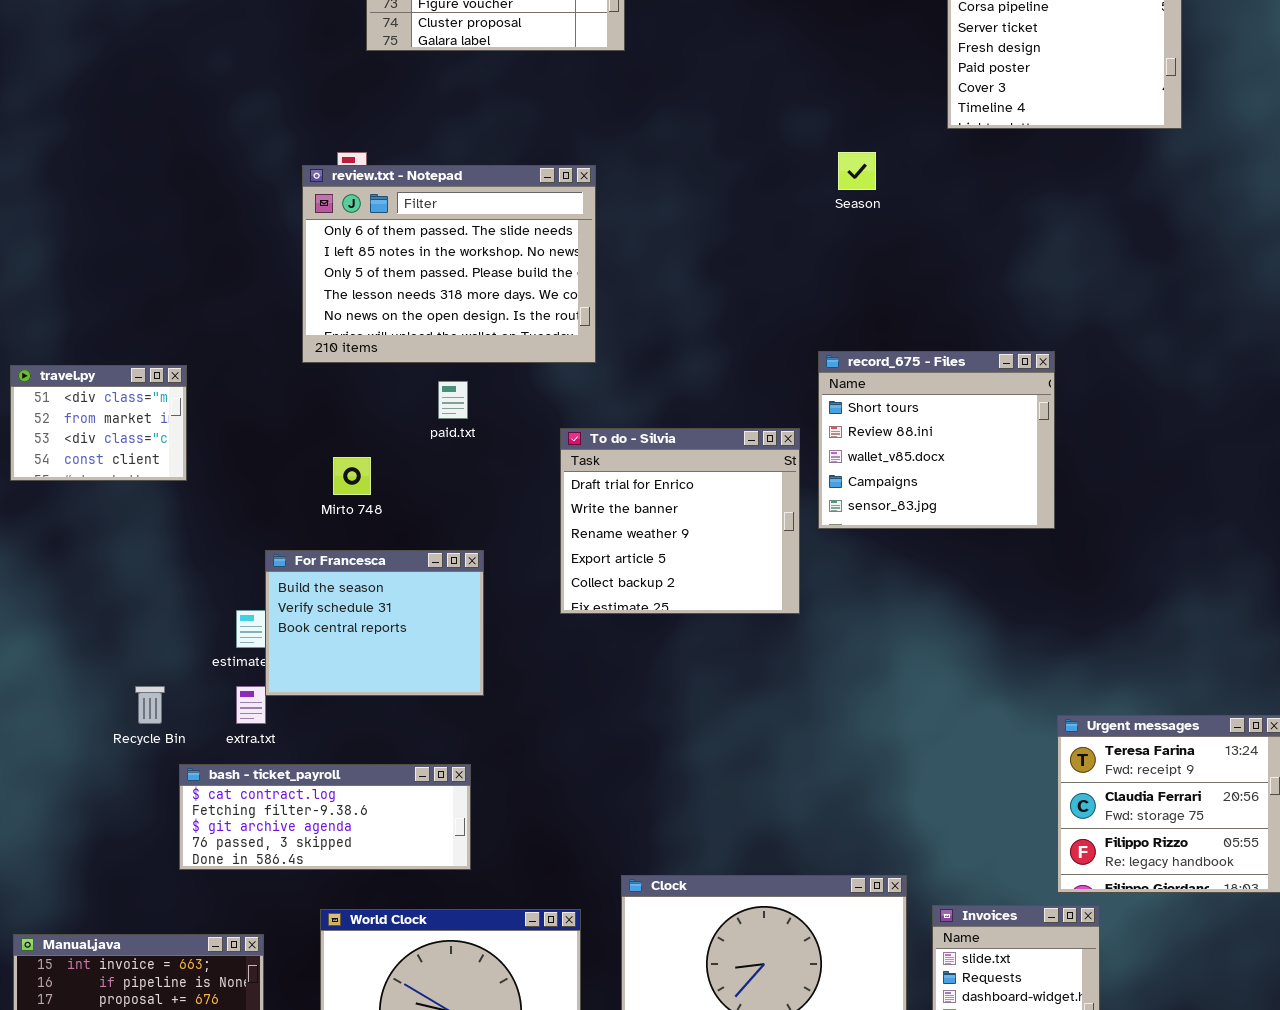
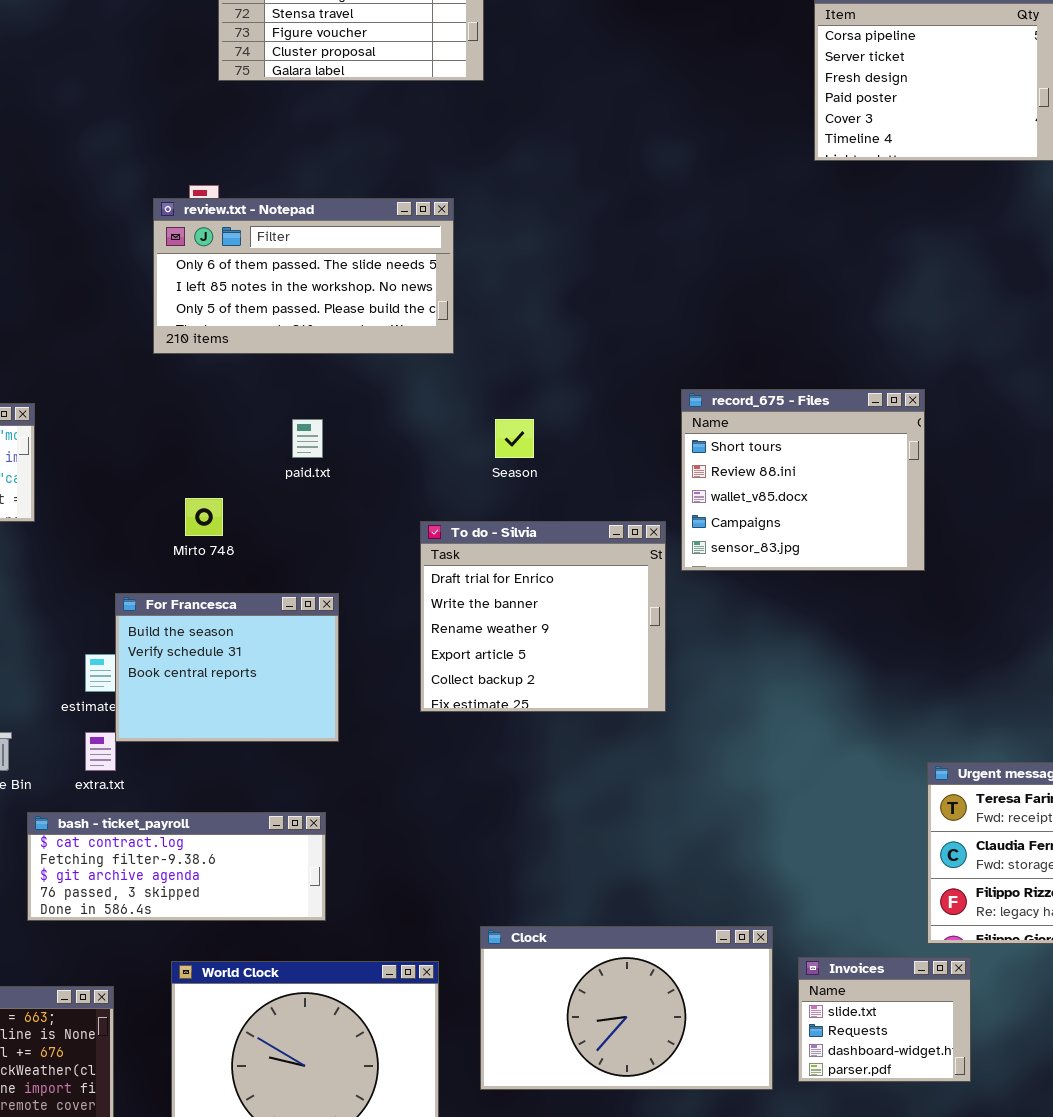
Season: [838,152,876,190] -> [495,419,534,458], moved
review.txt - Notepad: [302,165,596,363] -> [153,198,454,354], resized
To do - Silvia: [560,428,800,614] -> [420,521,666,712], moved

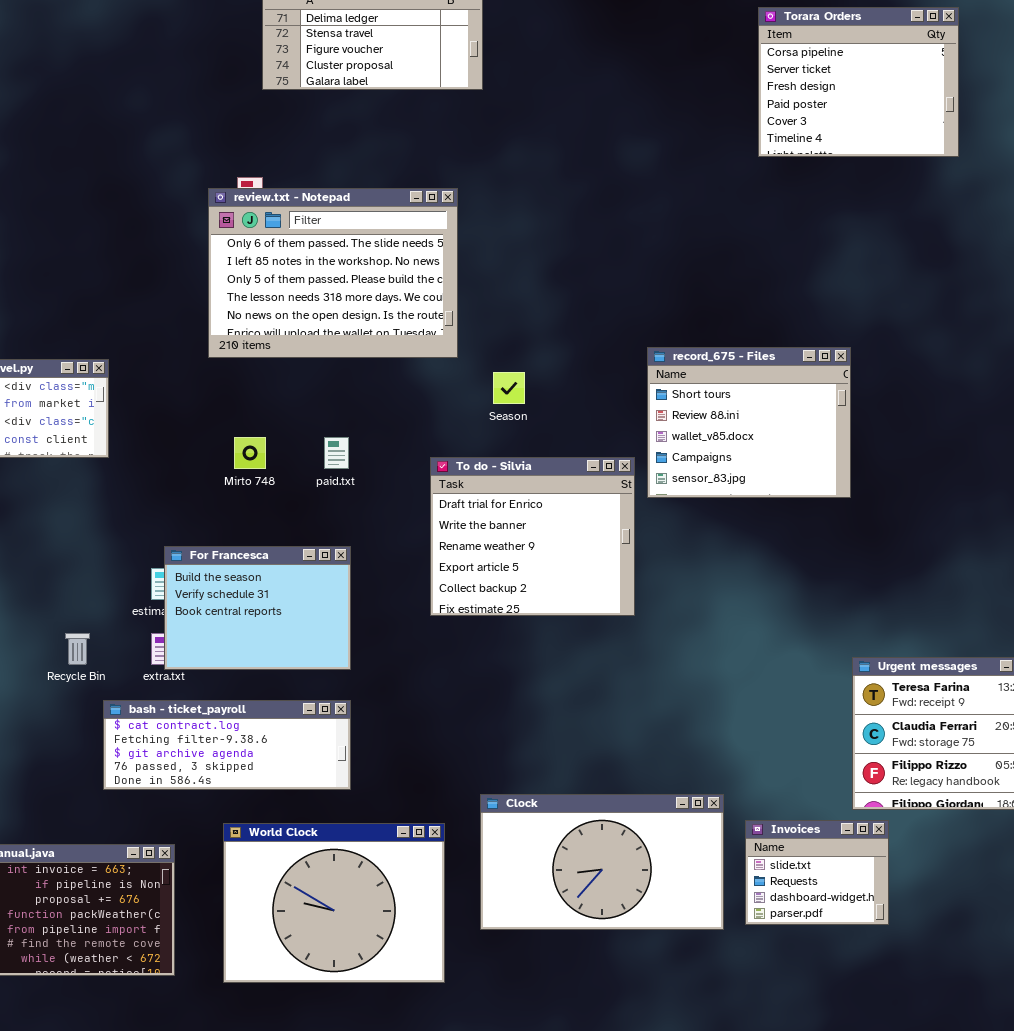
review.txt - Notepad: [153,198,454,354] -> [208,188,458,358], resized
paid.txt: [292,419,323,458] -> [324,437,349,469], moved
For Francesca: [115,593,339,742] -> [164,546,351,670], moved

